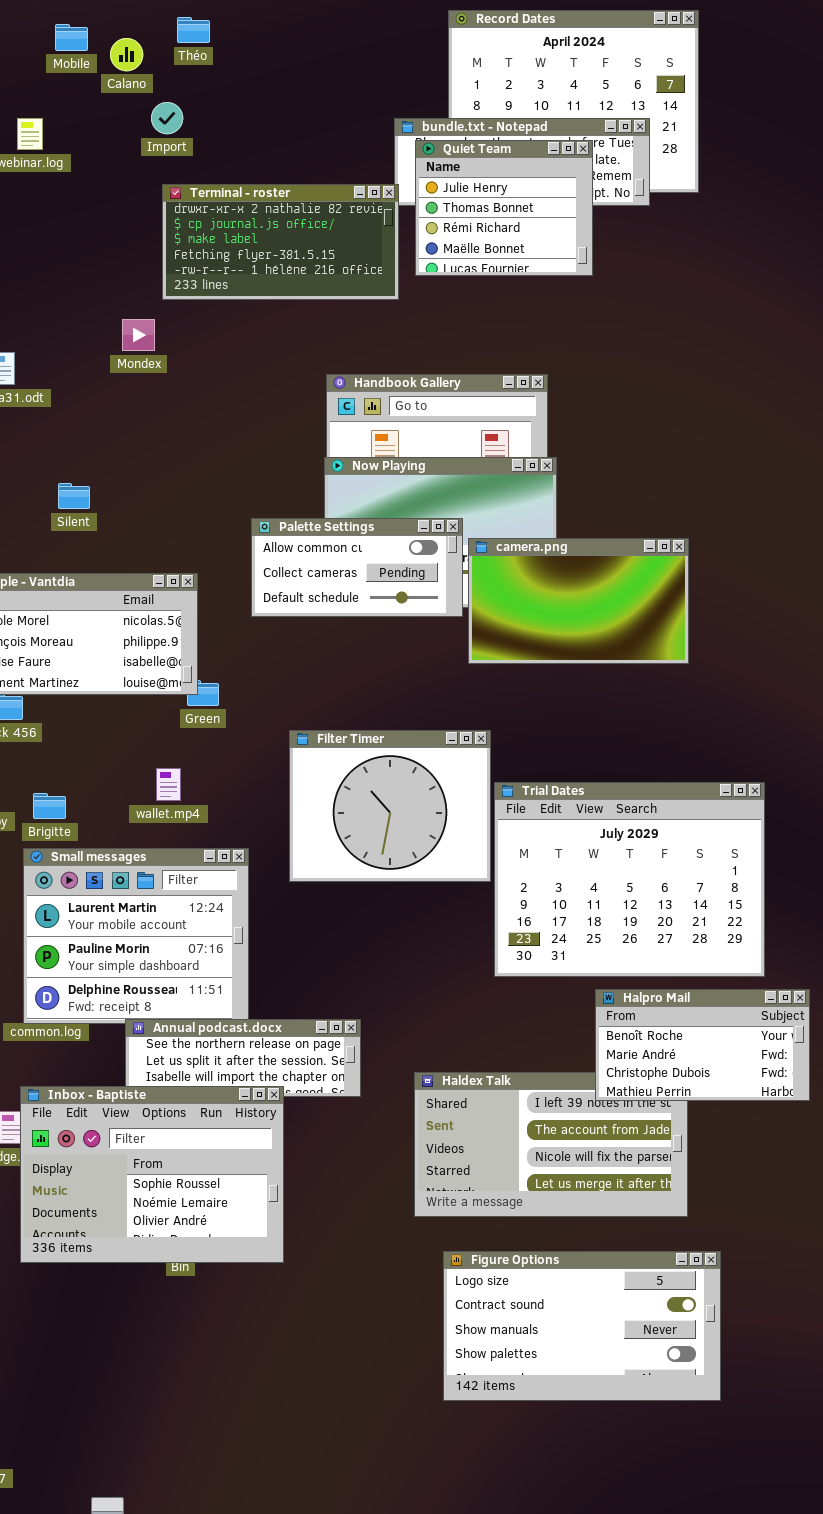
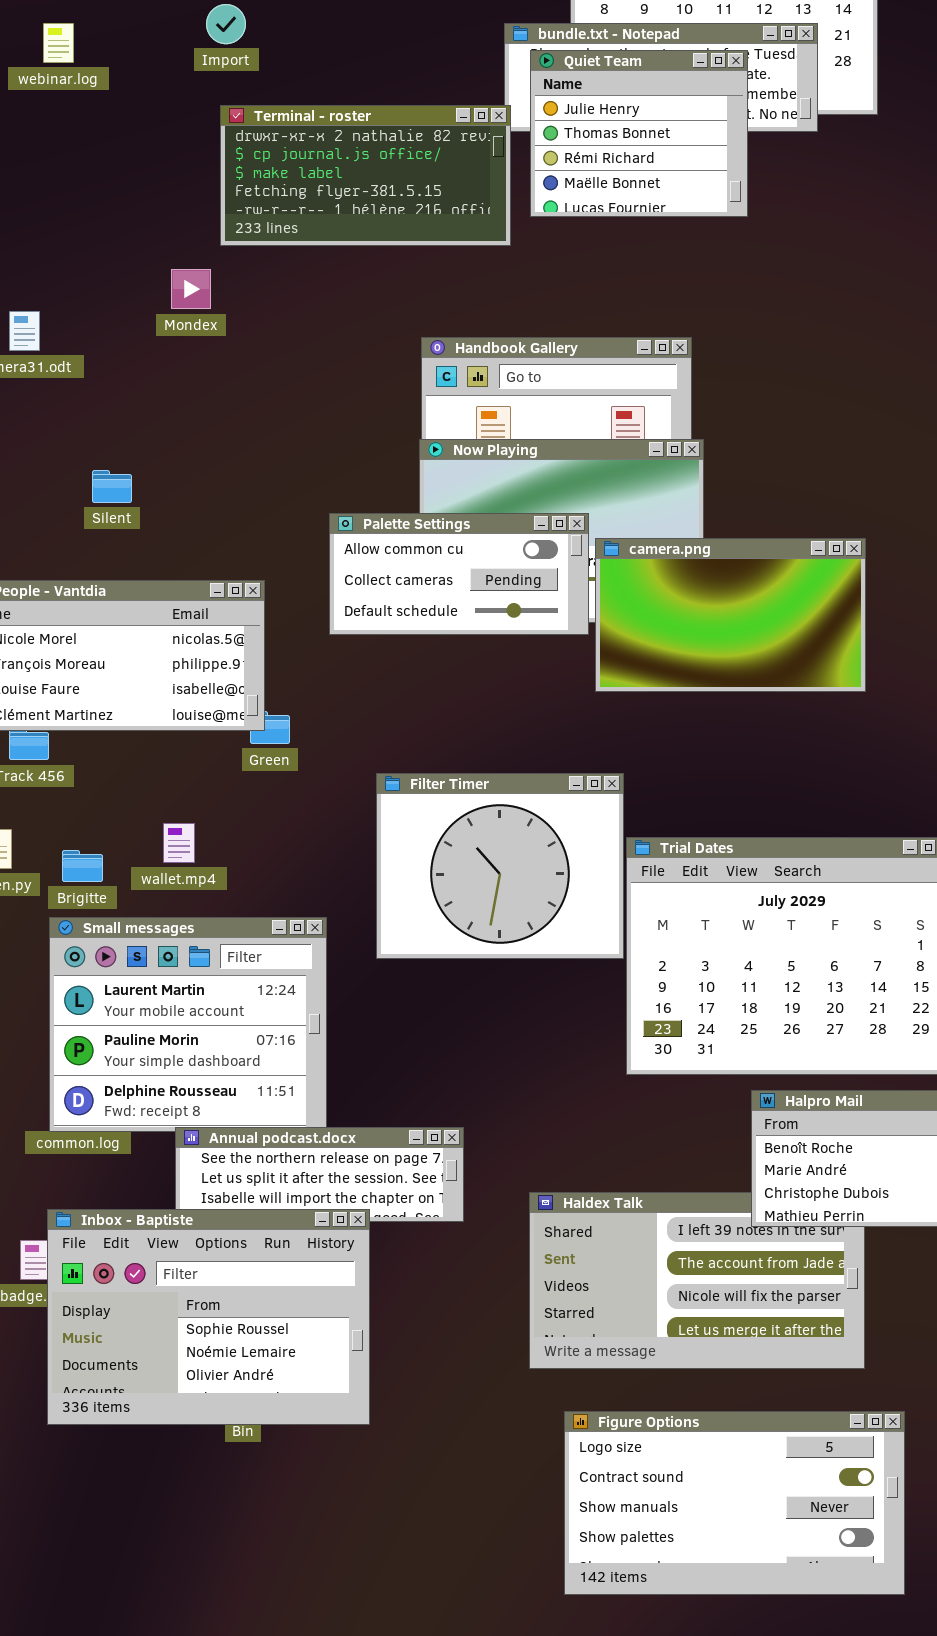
wallet.mp4: [156,768,181,801] -> [163,823,195,863], moved

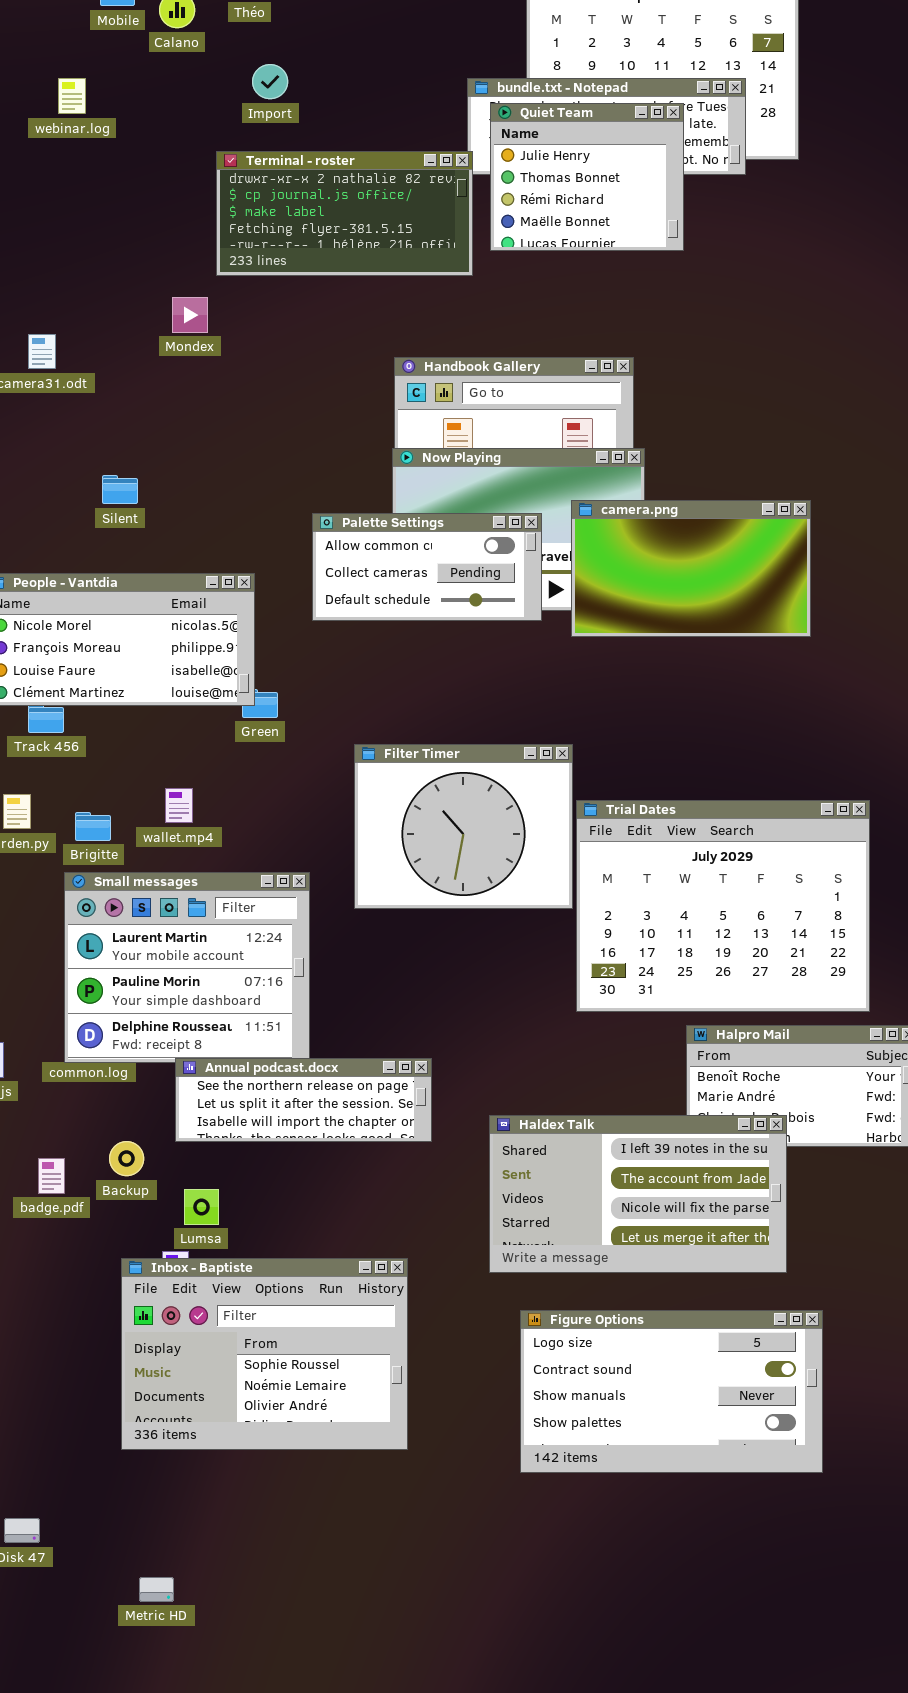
Import: [206,4,246,44] -> [252,64,288,99], moved
camera.png: [595,538,866,692] -> [571,500,811,637], moved
Haldex Talk: [529,1192,865,1369] -> [489,1115,787,1273], raised
Inbox - Baptiste: [47,1209,370,1425] -> [121,1258,408,1450], moved

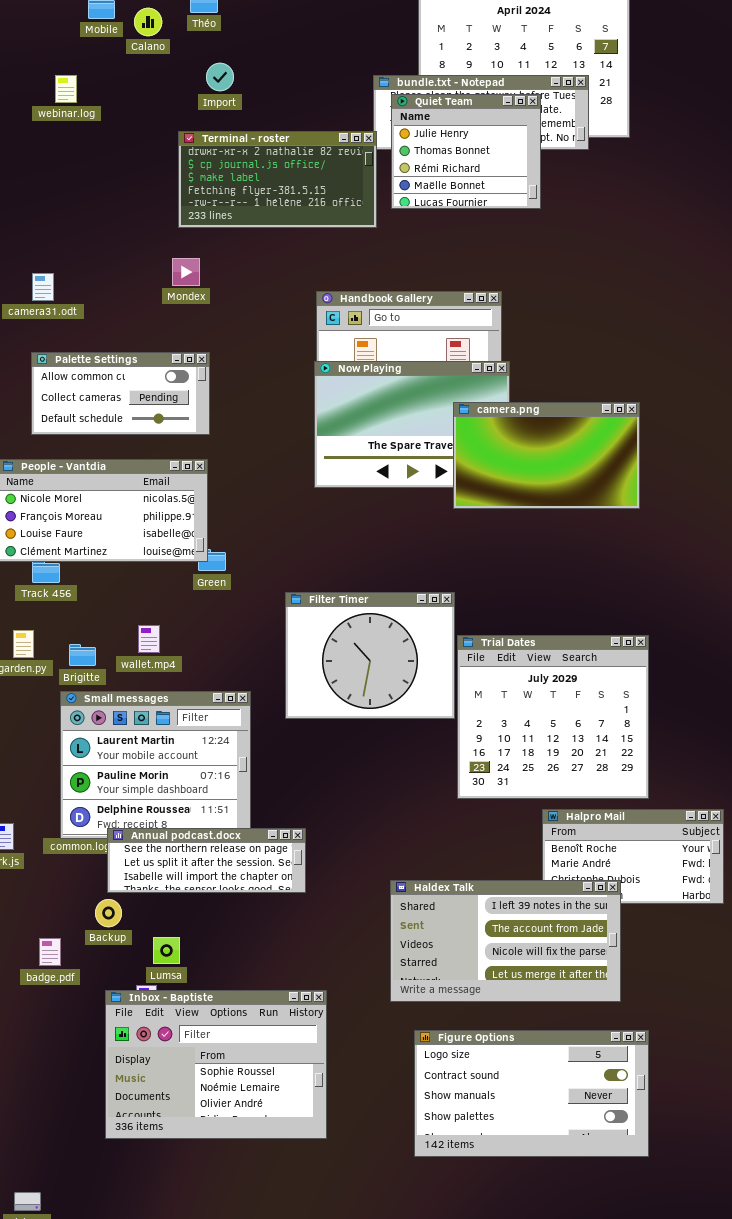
Mondex: [172,297,208,333] -> [172,258,200,286], moved
Palette Settings: [312,513,542,621] -> [31,352,210,435], moved
Trial Dates: [576,800,870,1012] -> [457,635,649,799], resized
Annual podcast.docx: [175,1058,432,1142] -> [107,828,306,893], moved
badge.pdf: [38,1158,65,1194] -> [39,938,61,966], moved

